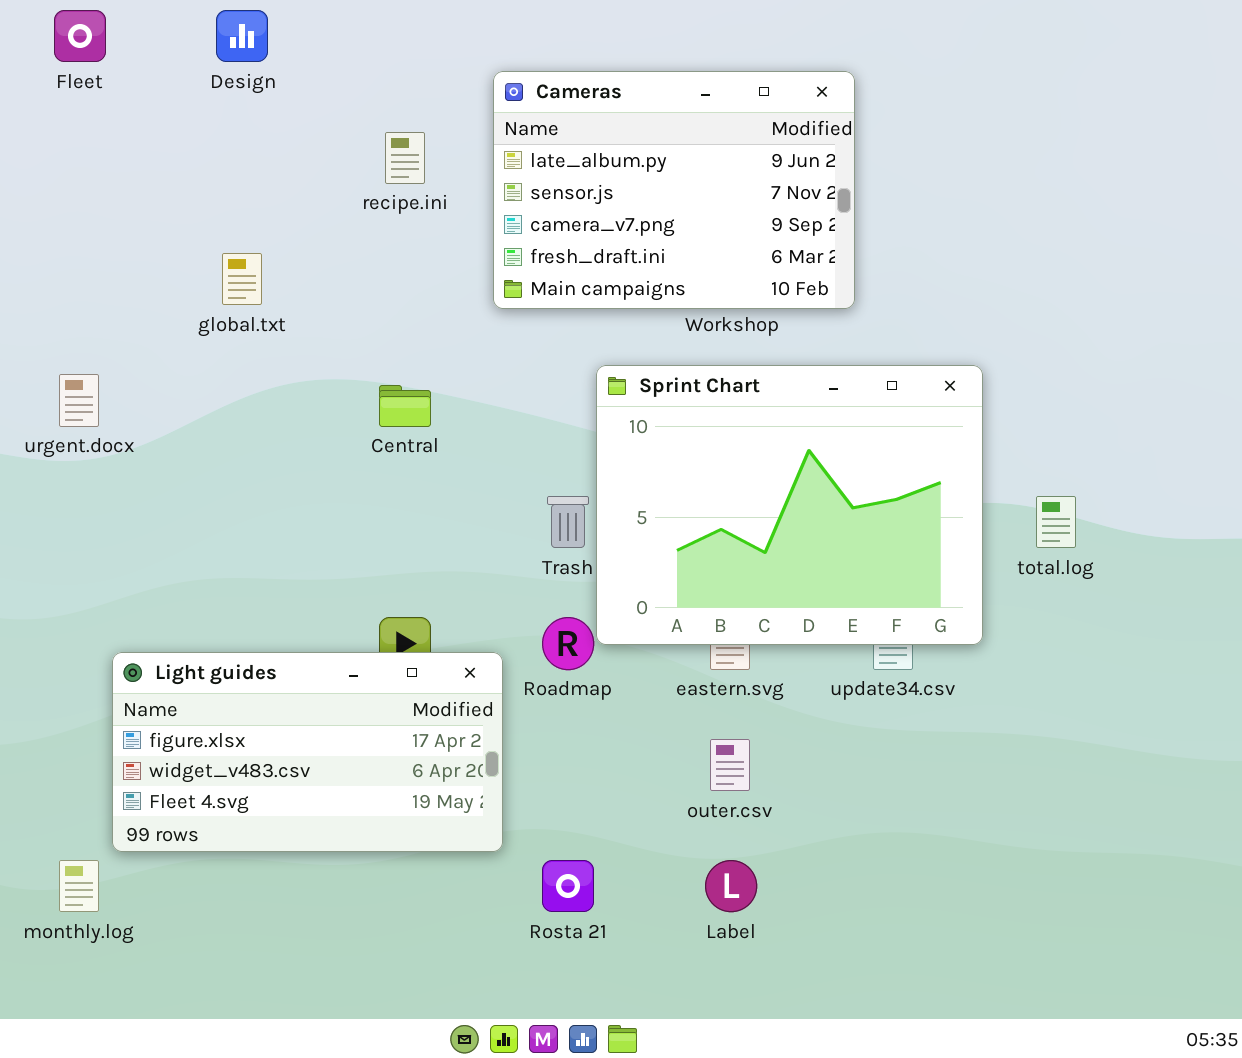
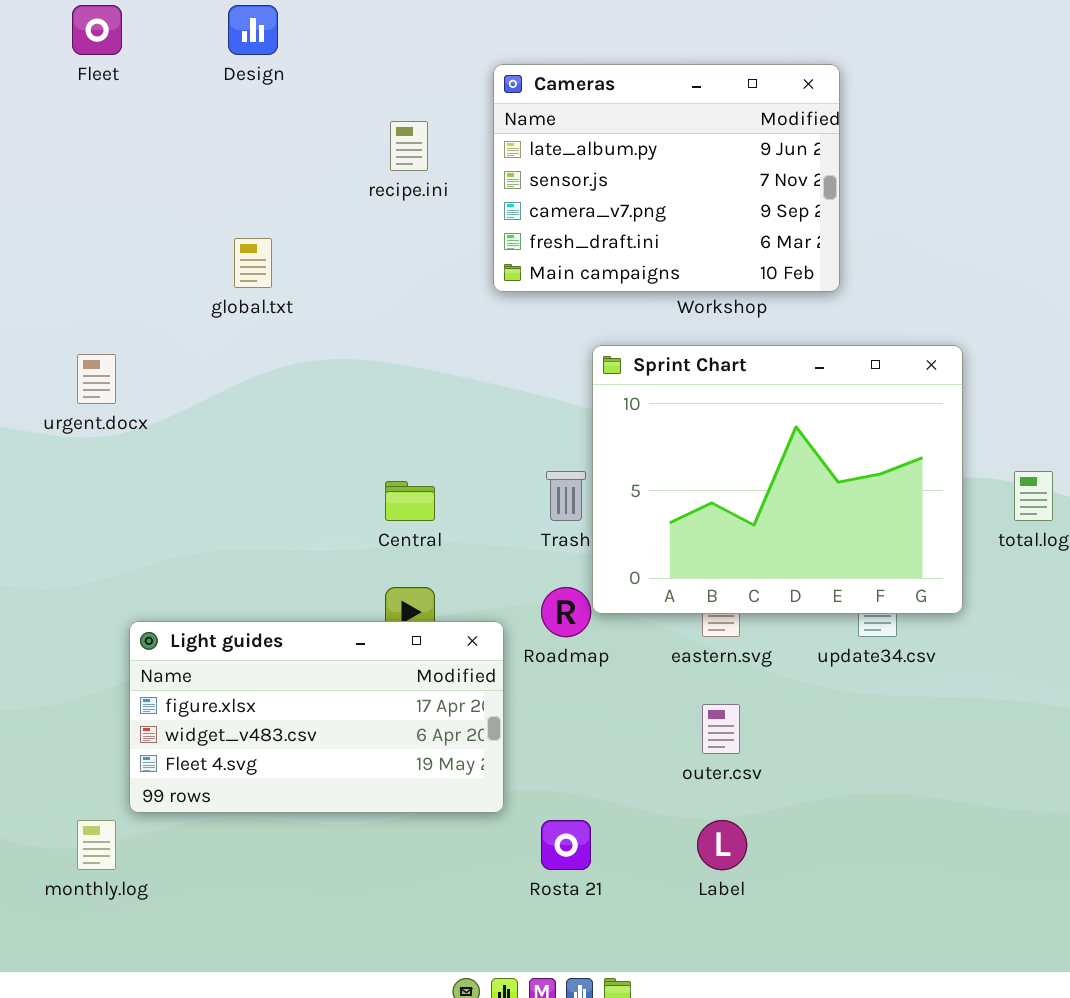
Central: [379,385,431,427] -> [385,481,435,521], moved

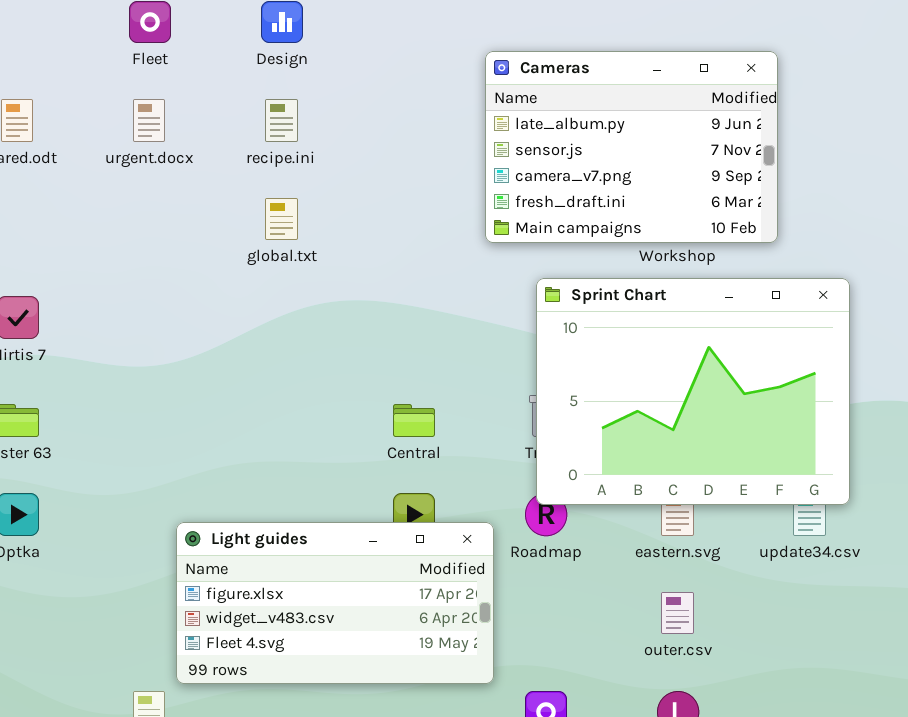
recipe.ini: [390,121,428,171] -> [265,99,298,142], moved
Sprint Chart: [592,345,963,614] -> [536,278,850,505], moved
urgent.docx: [77,354,116,404] -> [133,99,165,142], moved

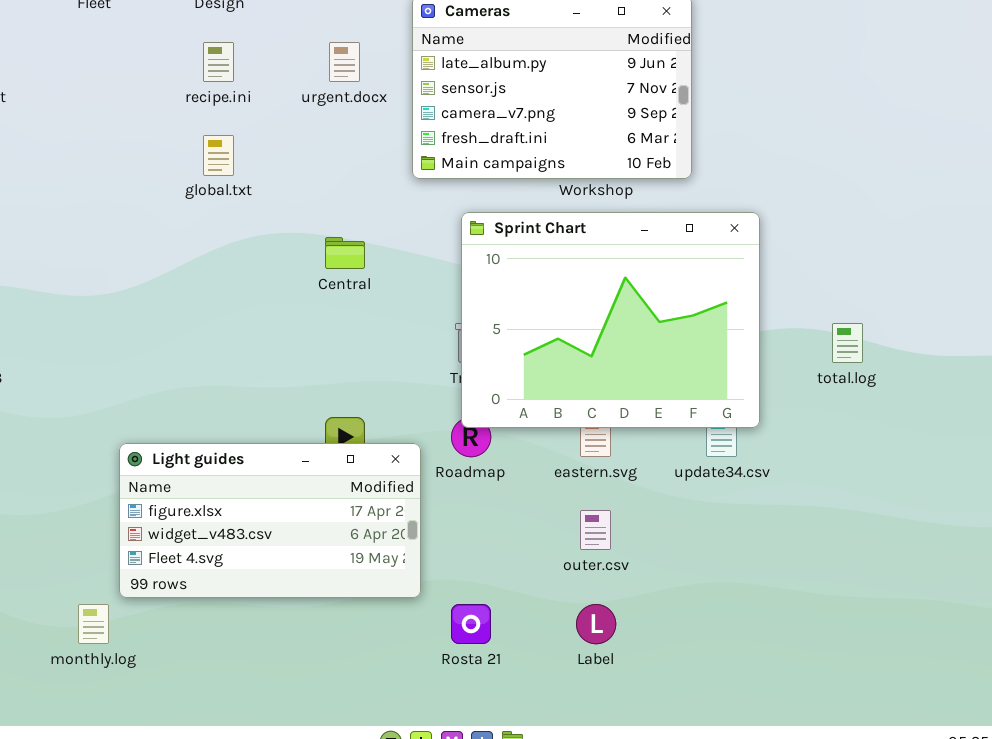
urgent.docx: [133,99,165,142] -> [329,42,360,82], moved
Central: [393,404,435,437] -> [325,237,365,269], moved

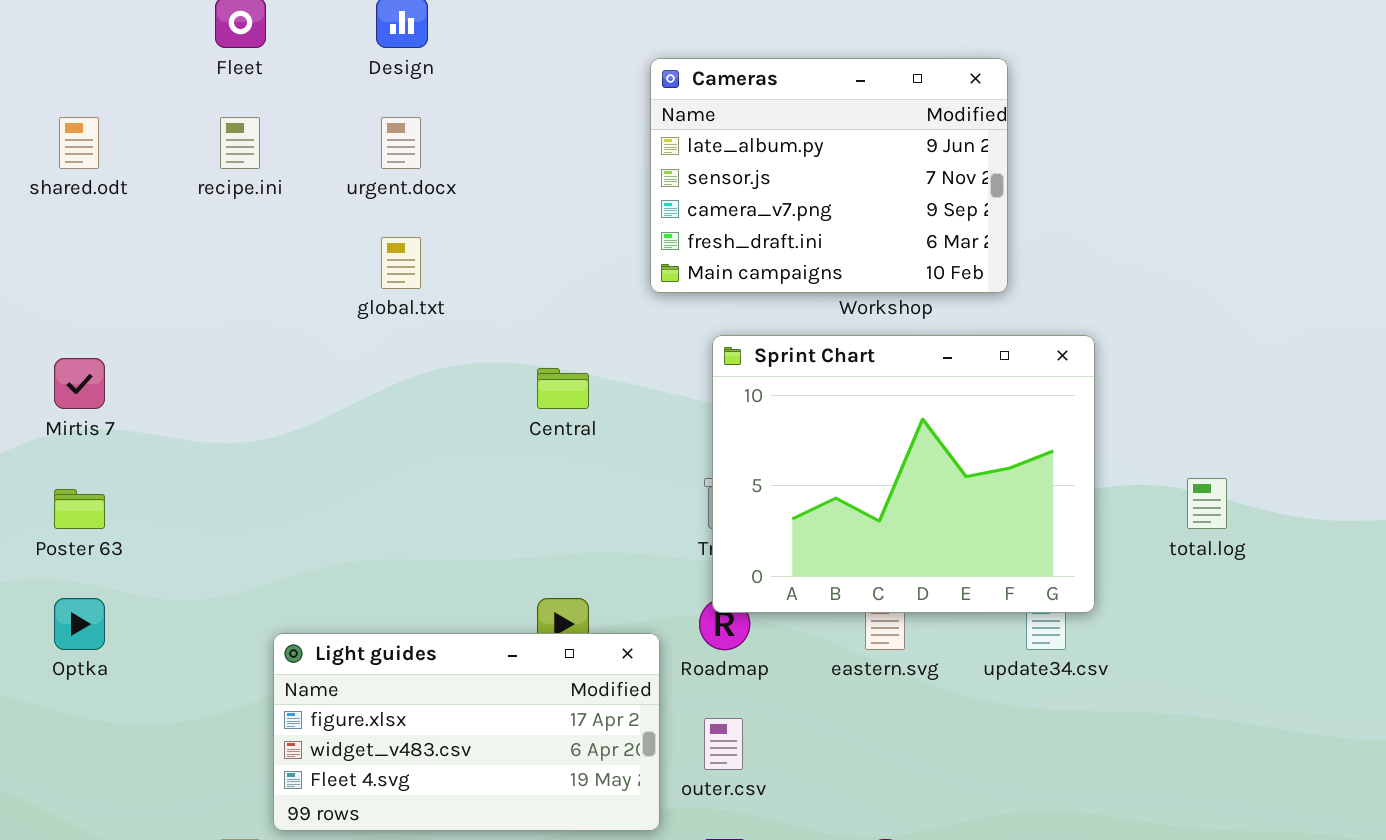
recipe.ini: [203,42,234,82] -> [220,117,260,169], moved
urgent.docx: [329,42,360,82] -> [381,117,421,169], moved
outer.csv: [580,510,611,550] -> [704,718,743,770], moved

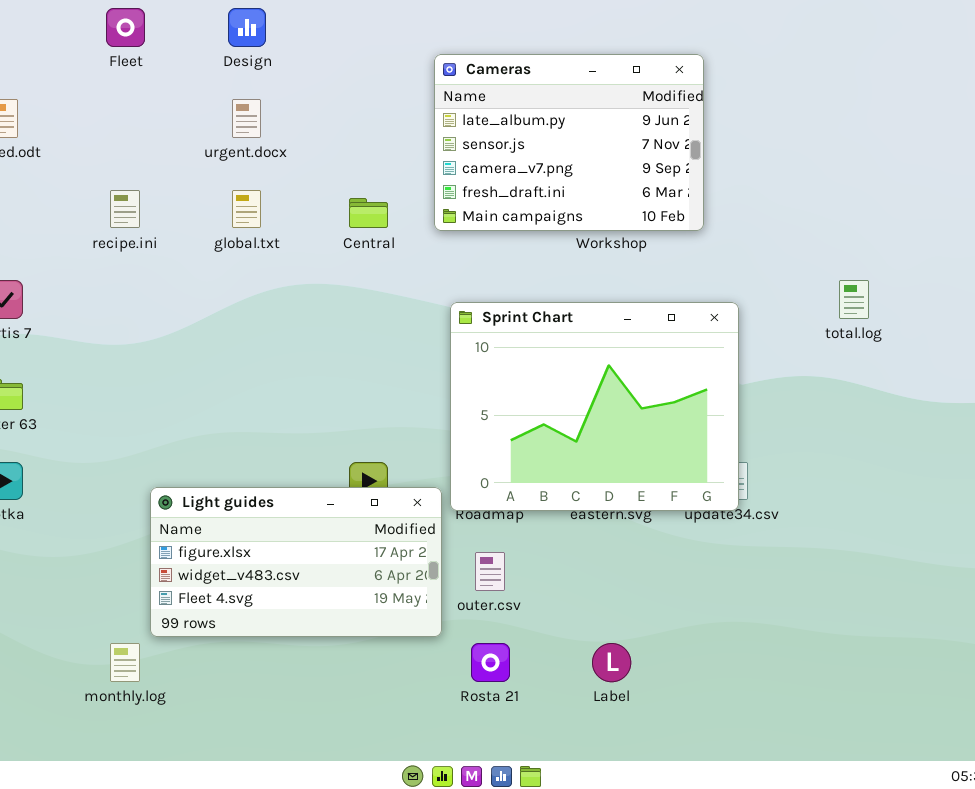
recipe.ini: [220,117,260,169] -> [110,190,140,228], moved
Sprint Chart: [712,335,1095,613] -> [450,302,739,511], moved
Central: [537,368,589,409] -> [349,198,388,228], moved
total.log: [1187,478,1227,529] -> [839,280,869,319], moved

